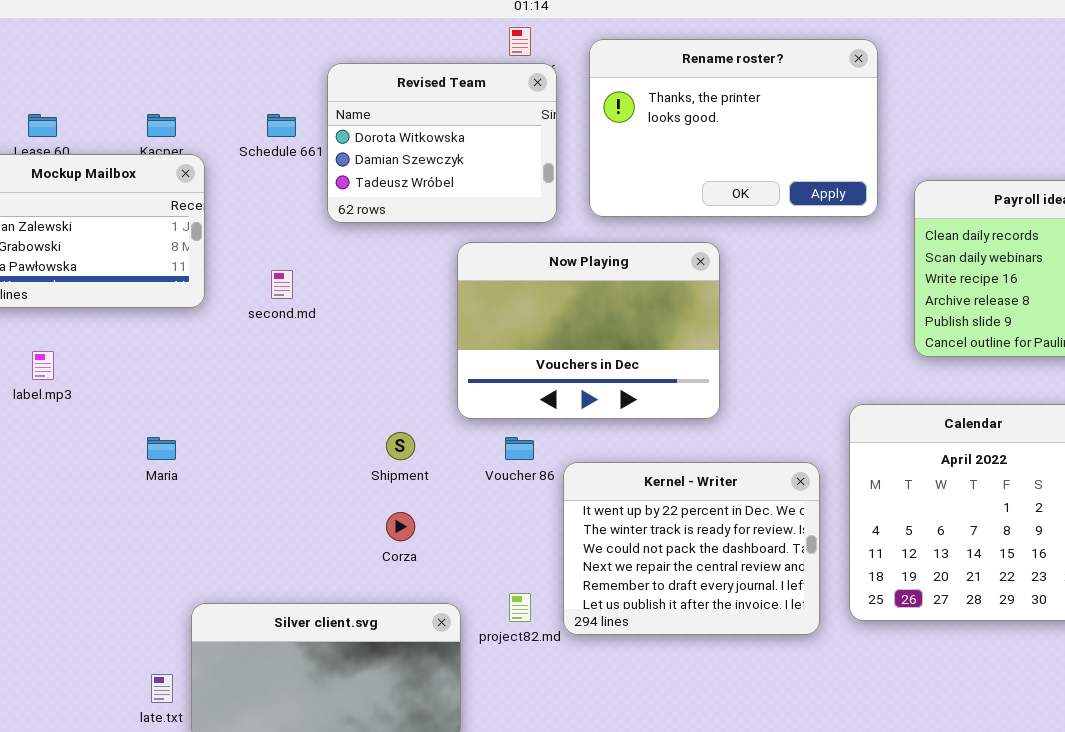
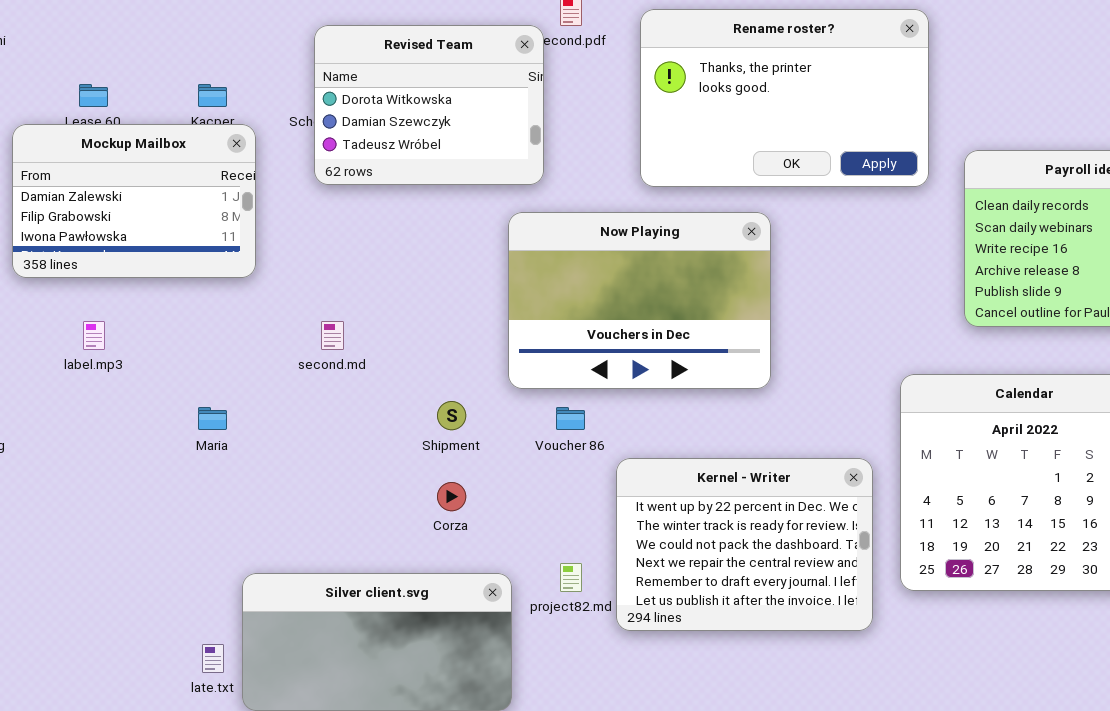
Revised Team: [327,63,557,223] -> [314,25,544,185], moved
second.md: [271,270,293,299] -> [321,321,344,350], moved
Kernel - Writer: [563,462,820,635] -> [616,458,873,631], moved

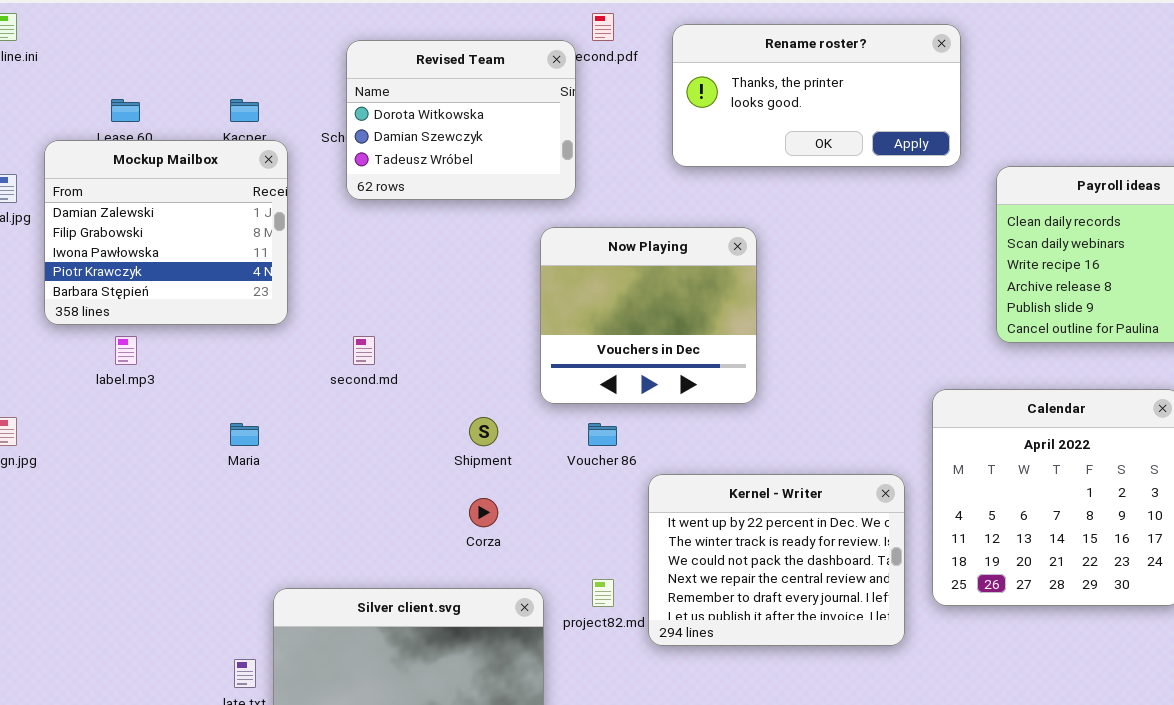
Rename roster?: [640,9,929,187] -> [672,24,961,167], resized
Mockup Mailbox: [12,124,256,278] -> [44,140,288,325], resized
Now Playing: [508,212,771,389] -> [540,227,757,404], resized

